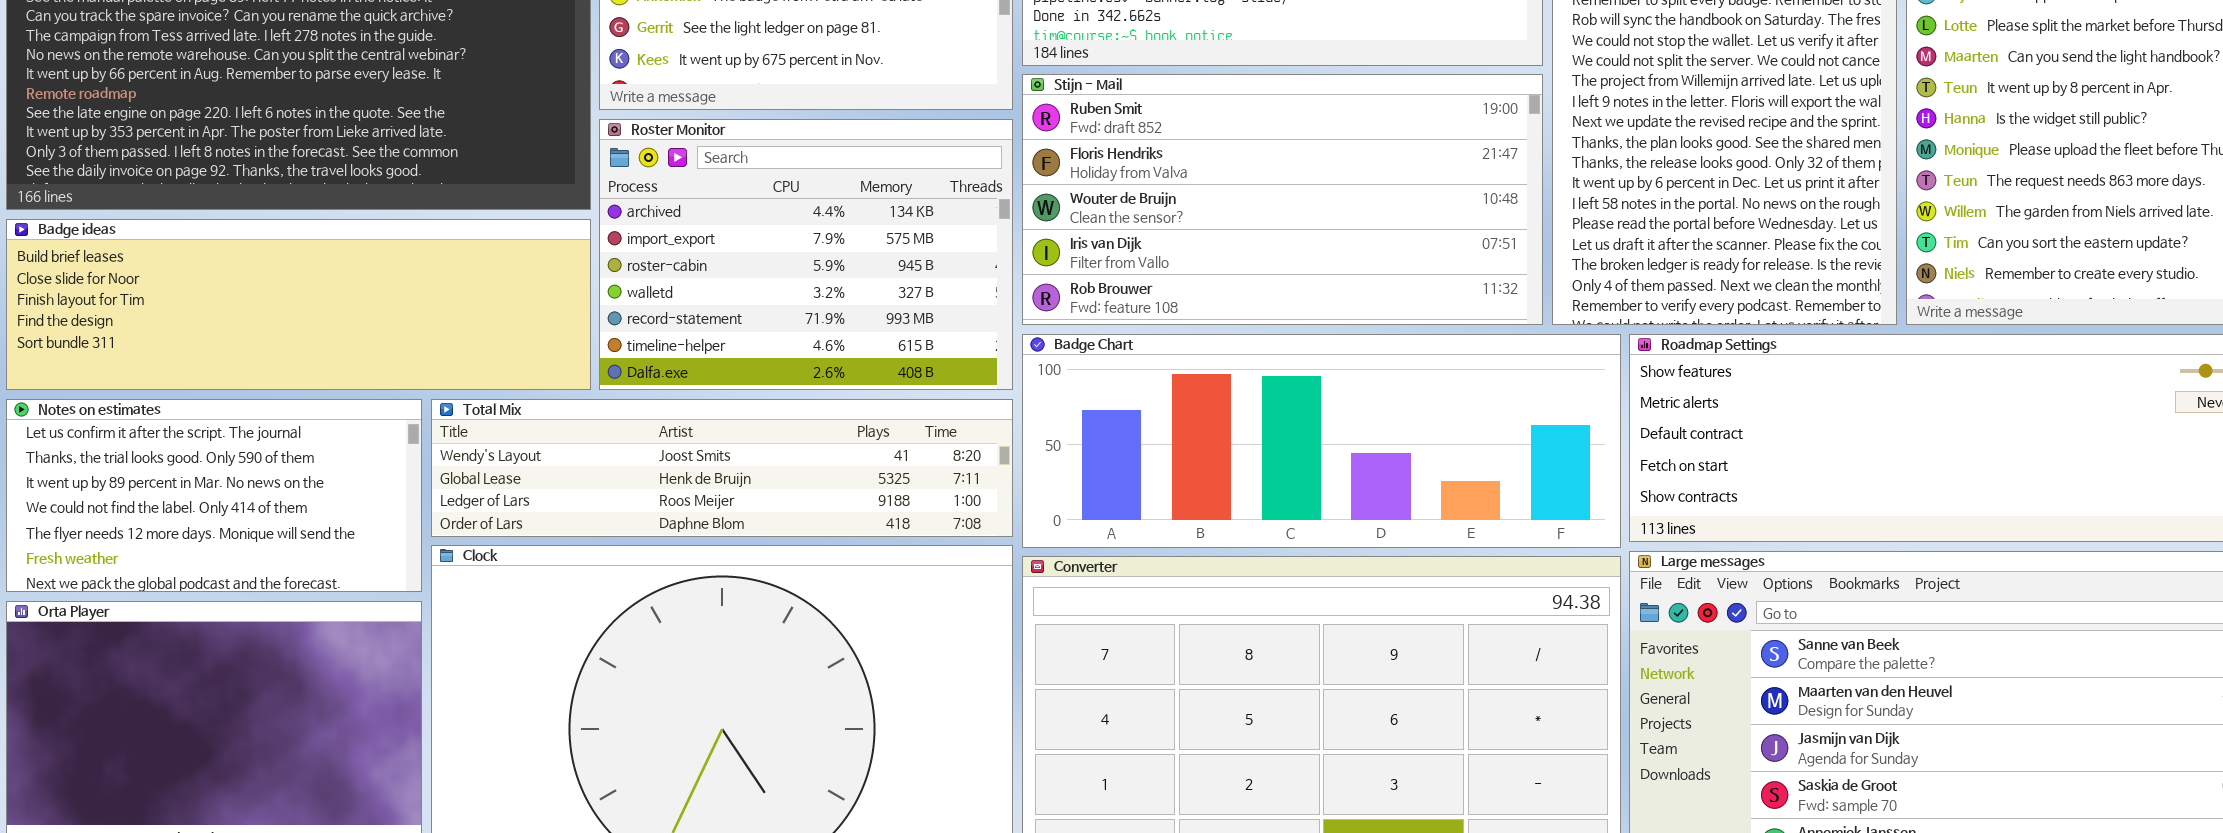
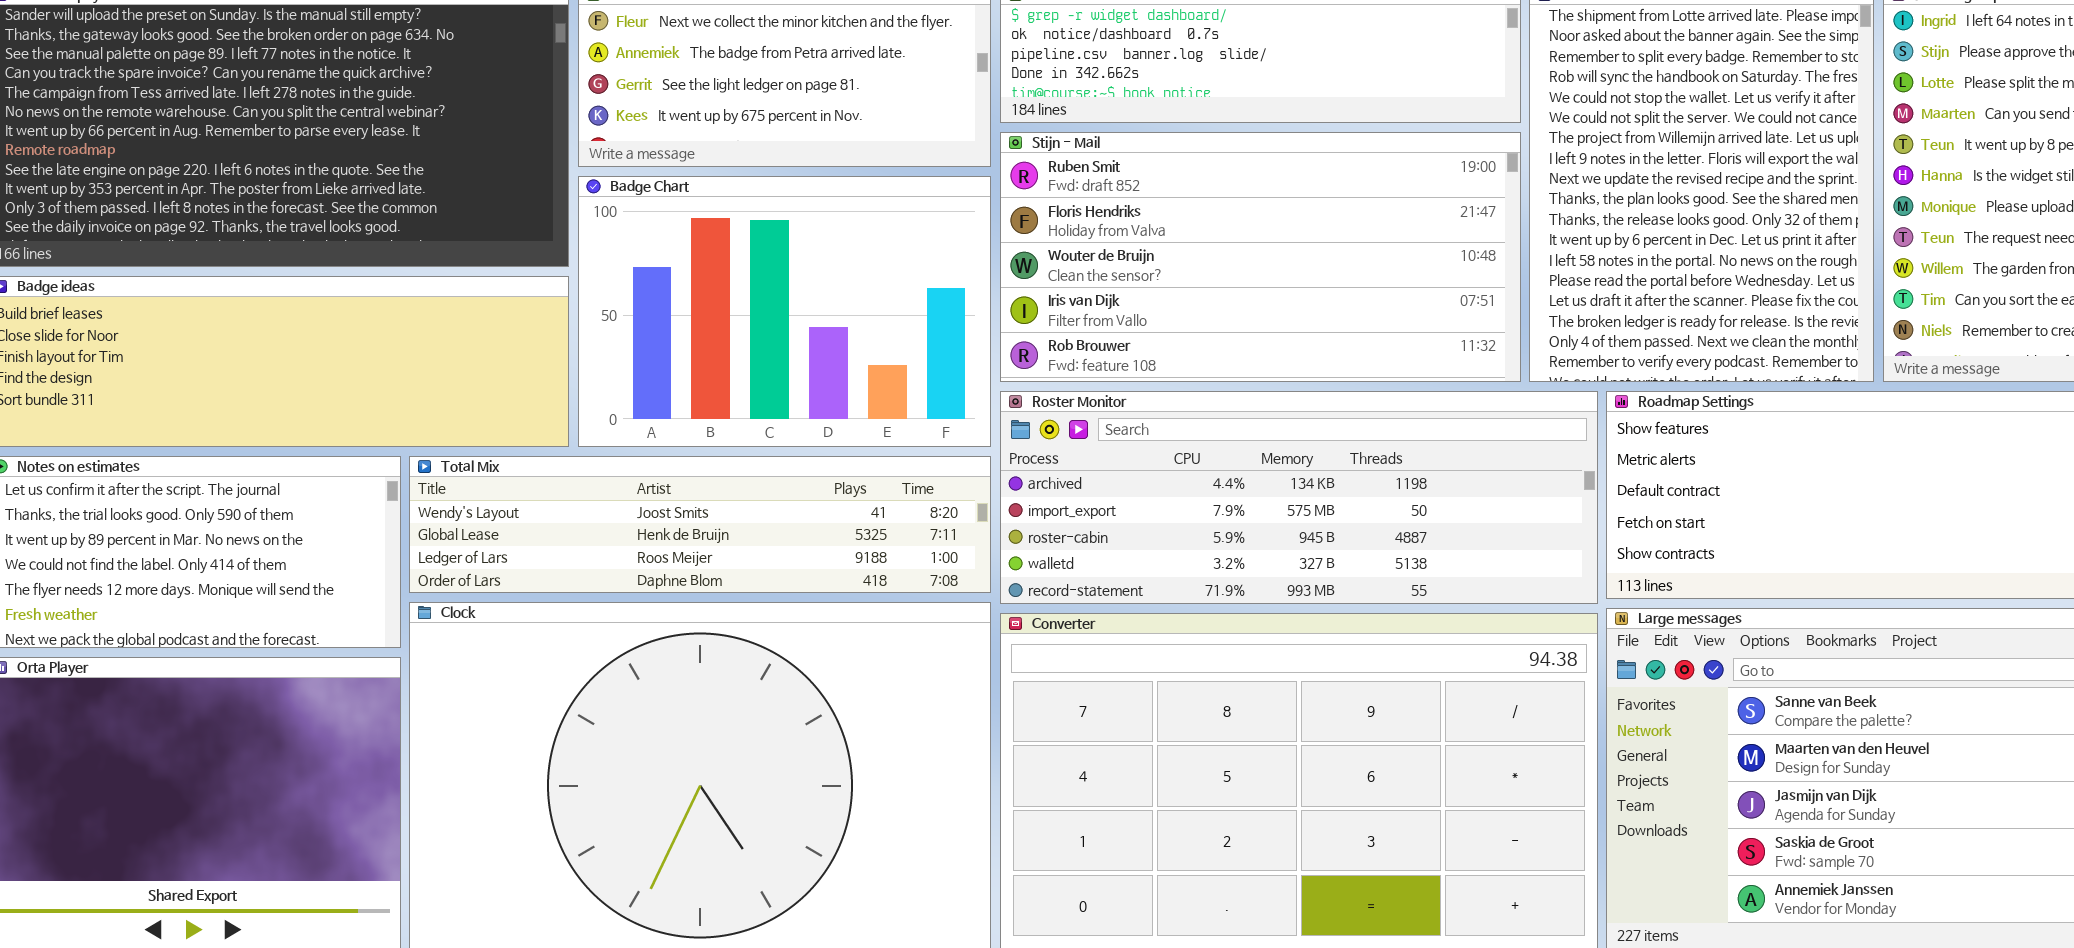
Roster Monitor: [599,119,1013,390] -> [1000,391,1598,604], moved, resized
Badge Chart: [1022,334,1621,548] -> [578,176,991,447], moved, resized

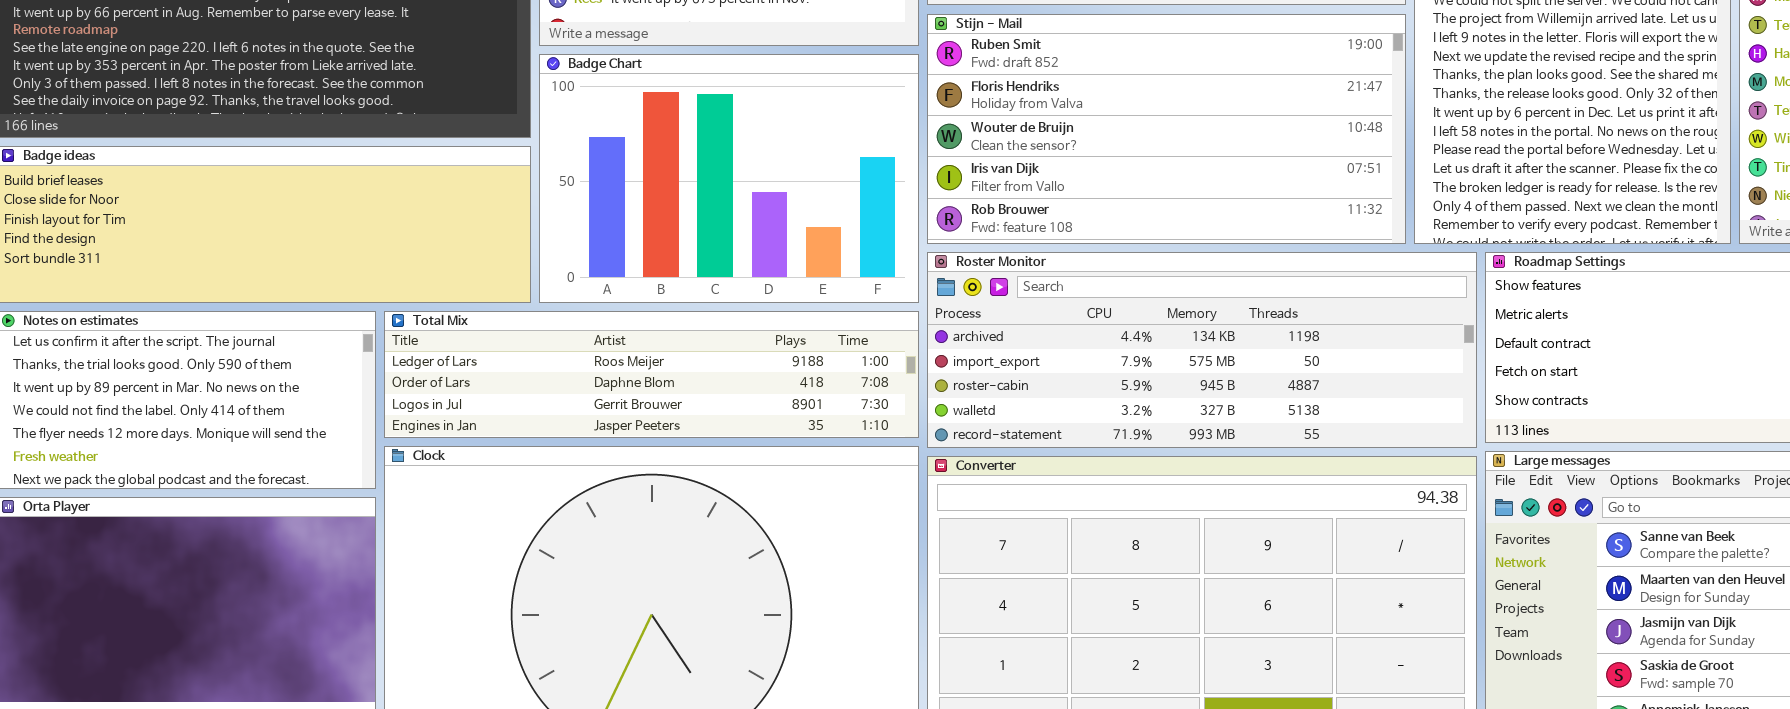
Total Mix: [409,456,991,593] -> [384,311,919,438], scrolled down 2 rows

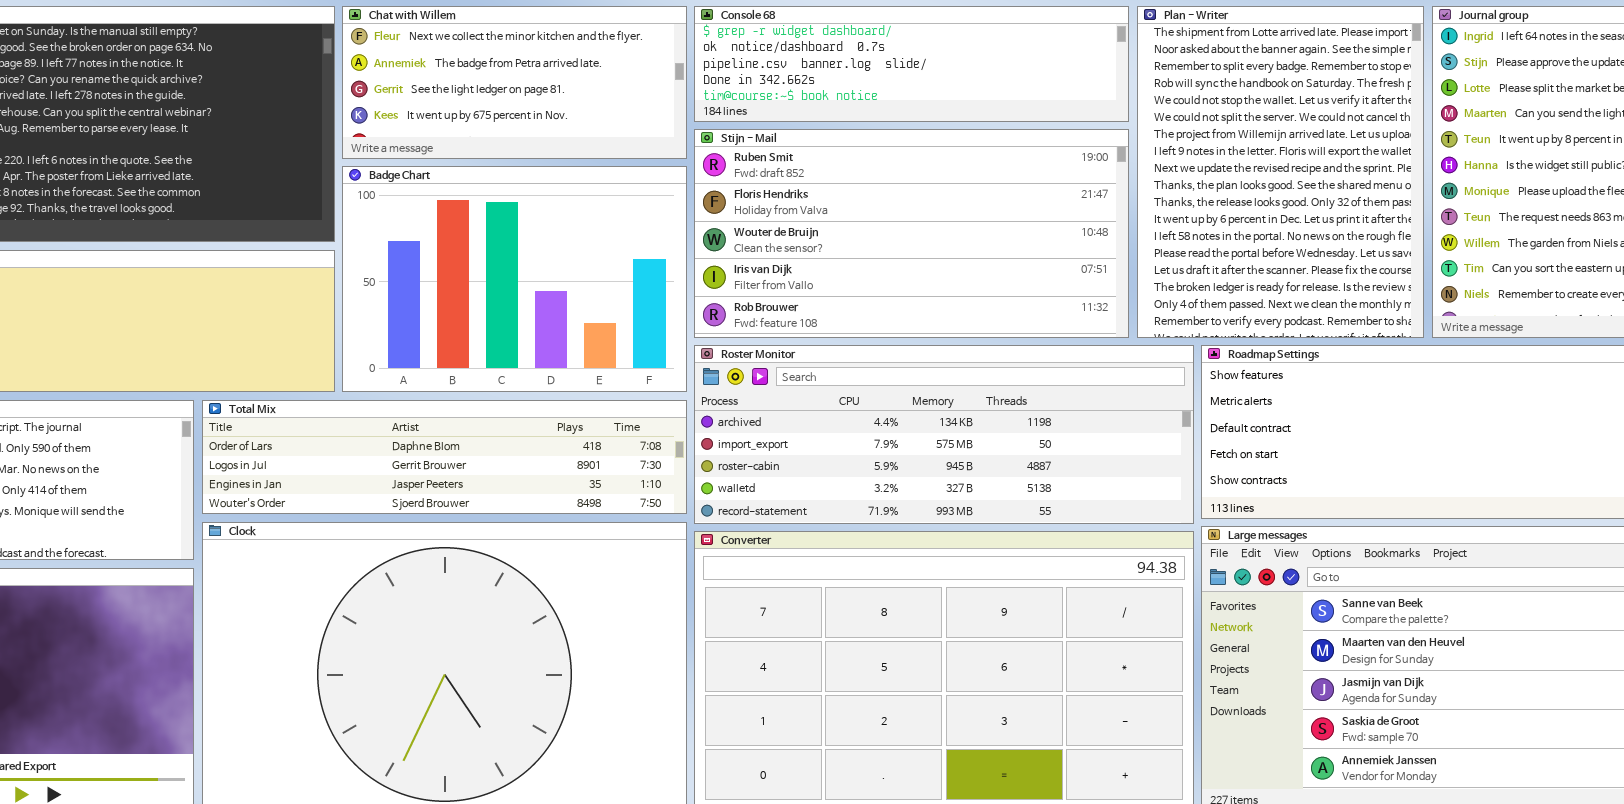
Total Mix: [384,311,919,438] -> [202,400,687,514], scrolled down 1 row

